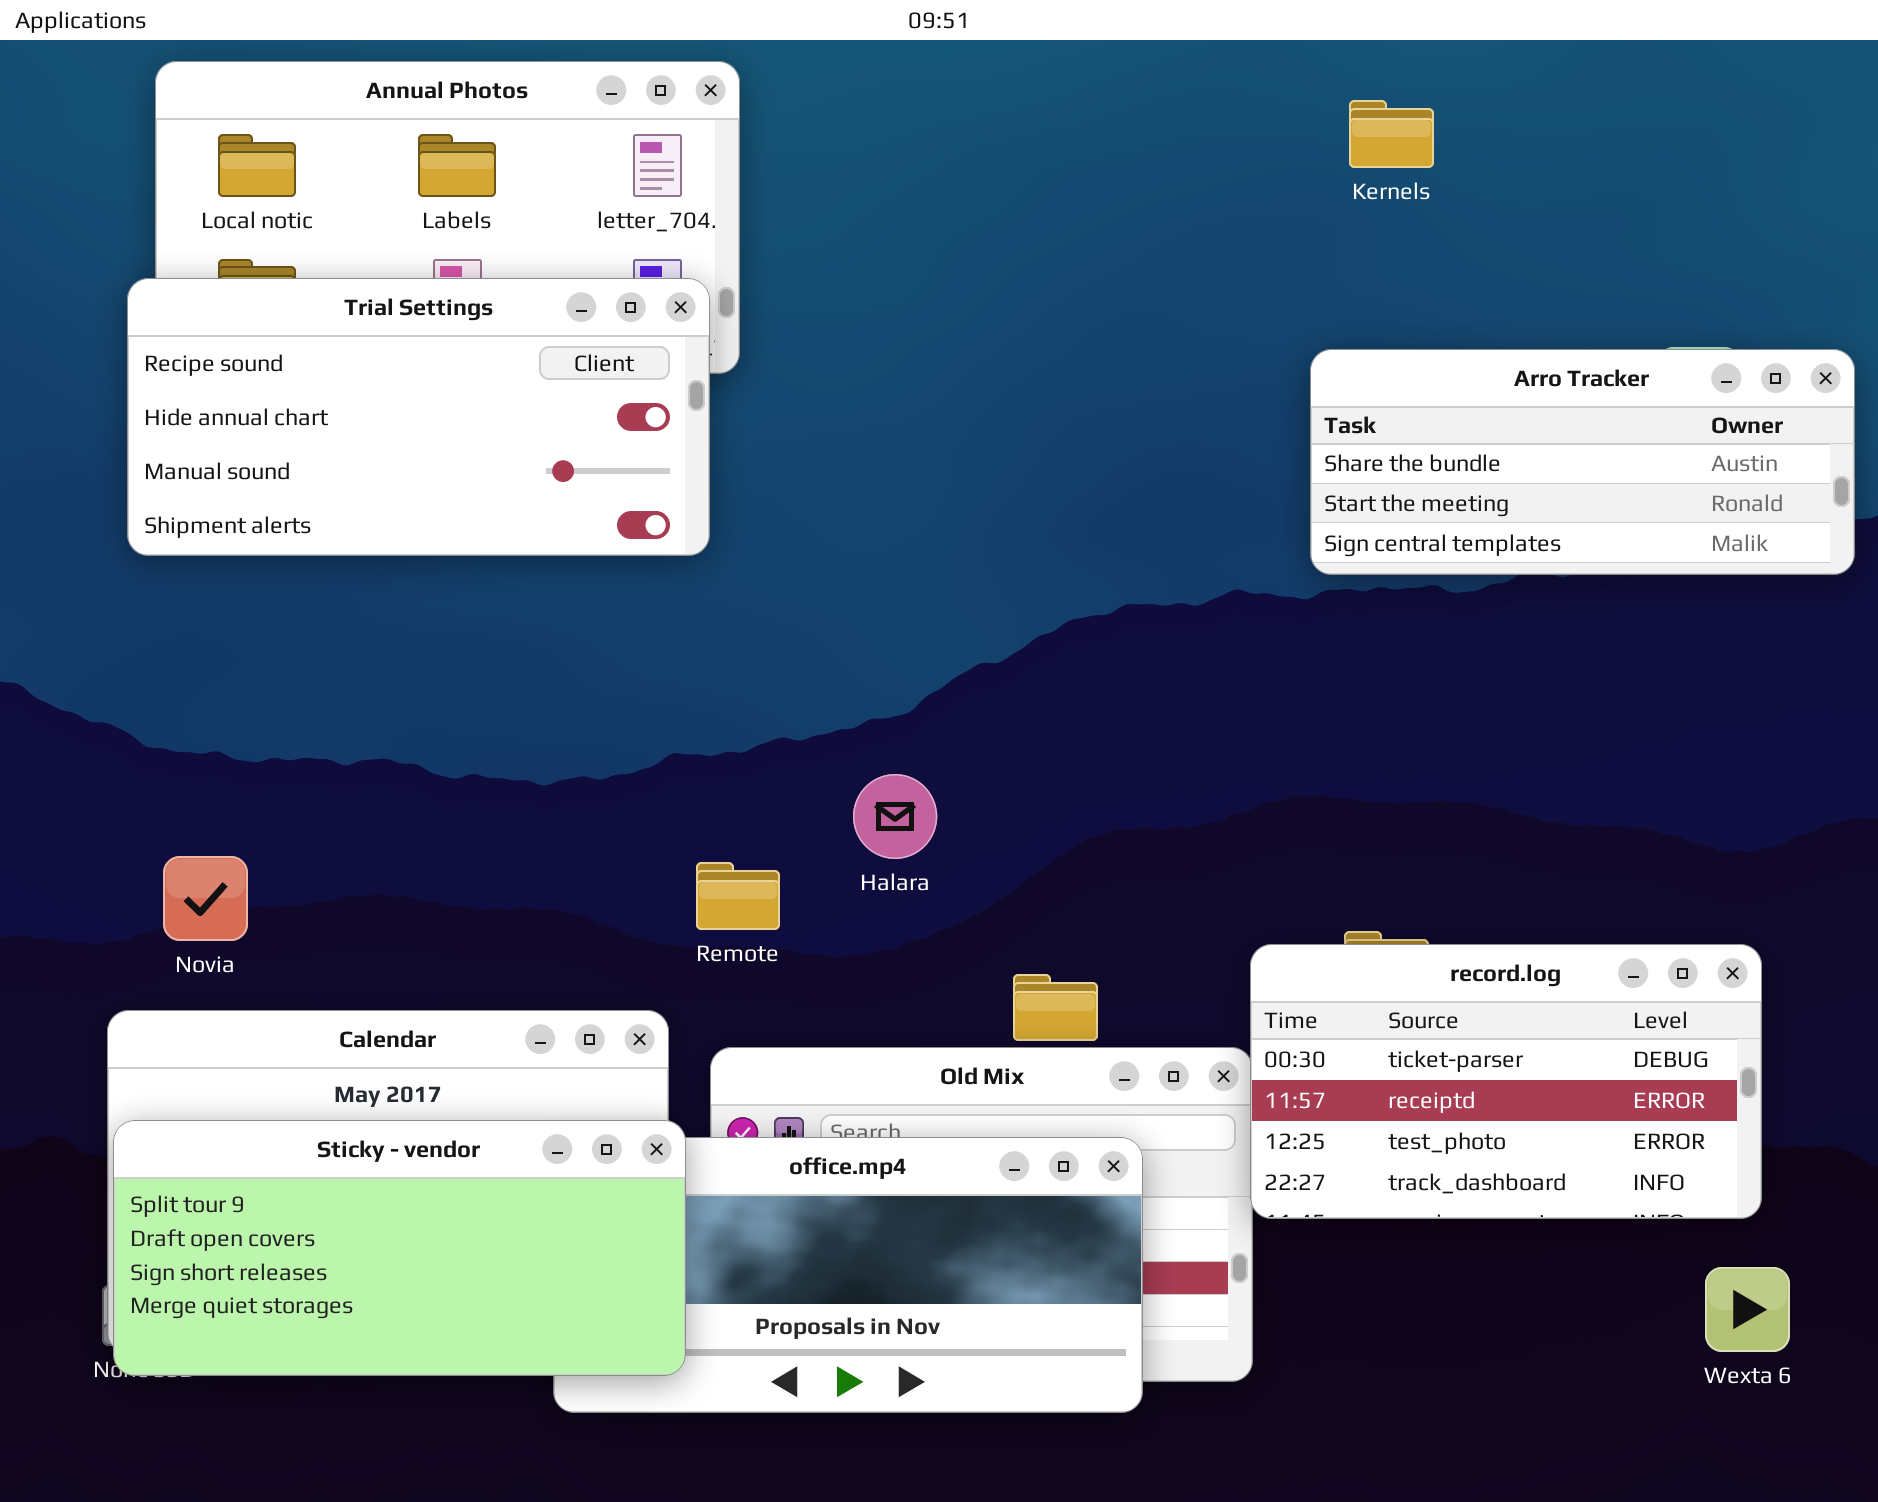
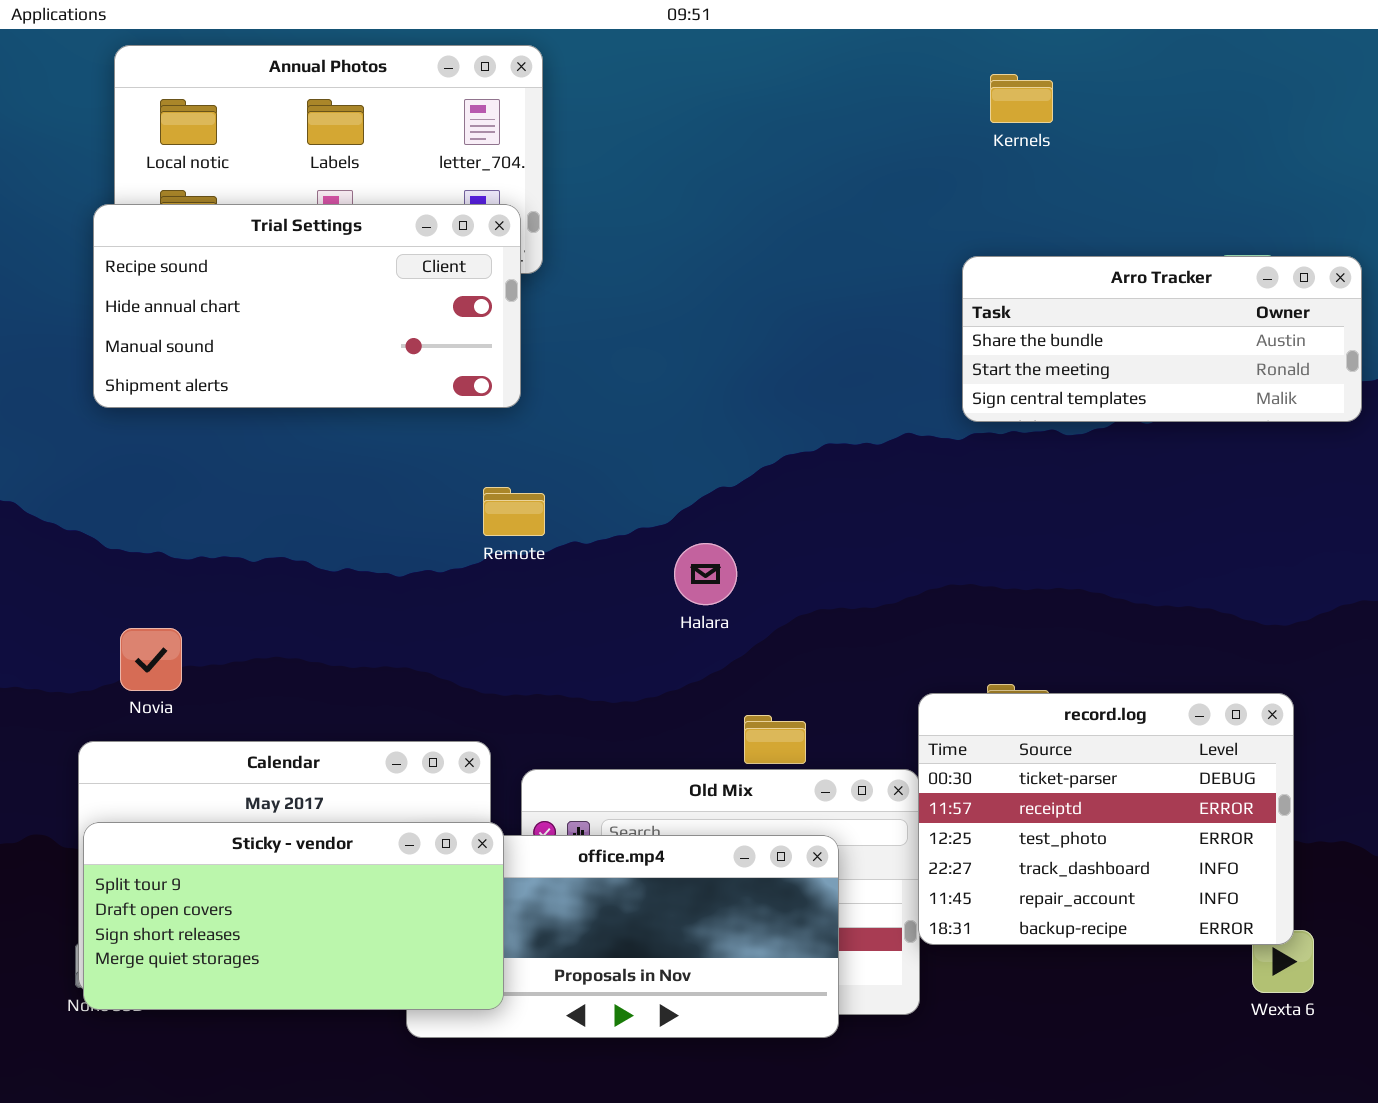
Halara: [853,774,937,859] -> [674,543,737,605], moved
Remote: [696,862,780,930] -> [483,487,545,536], moved
record.log: [1250,944,1762,1219] -> [918,693,1294,945], resized

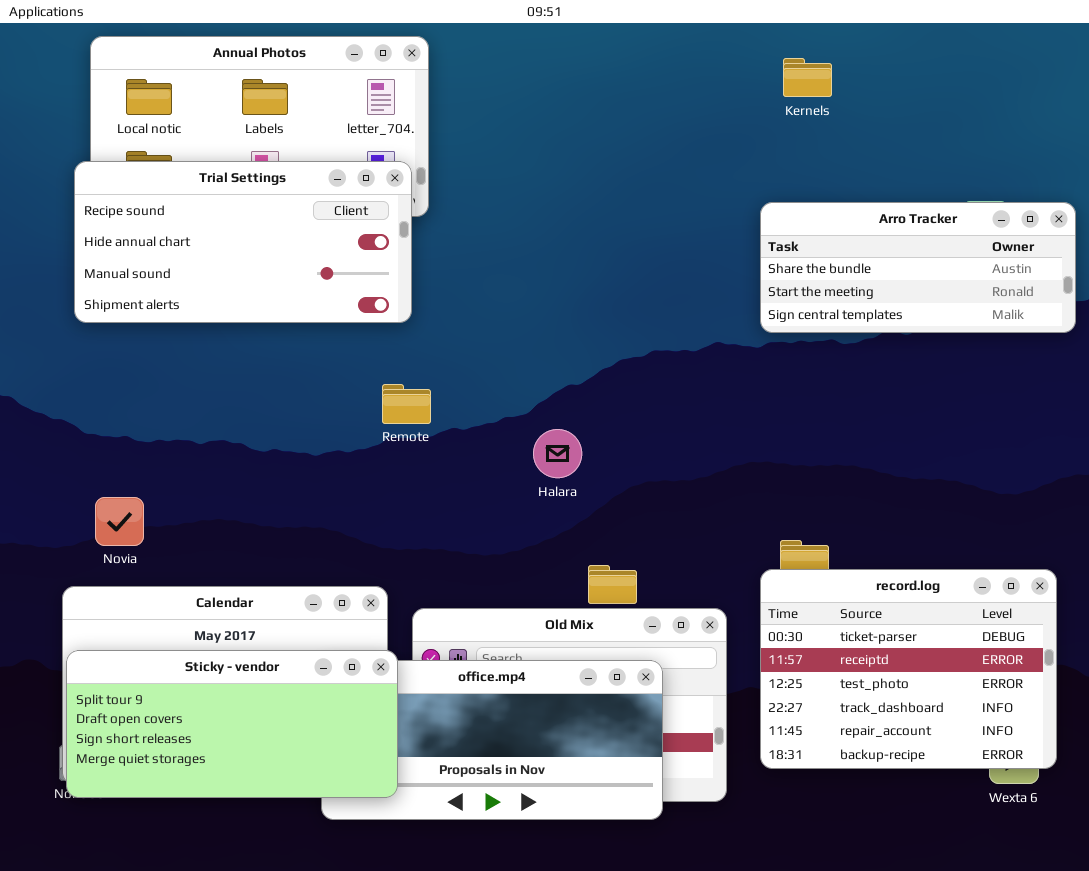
record.log: [918,693,1294,945] -> [760,569,1057,769], moved

